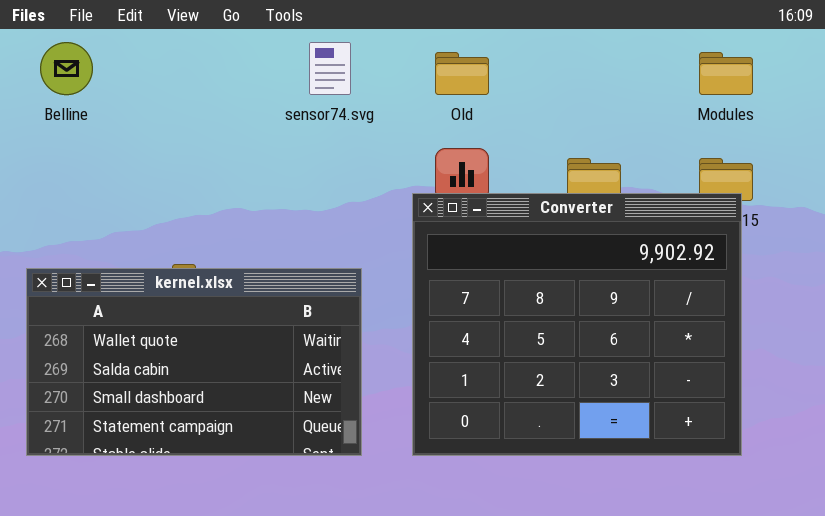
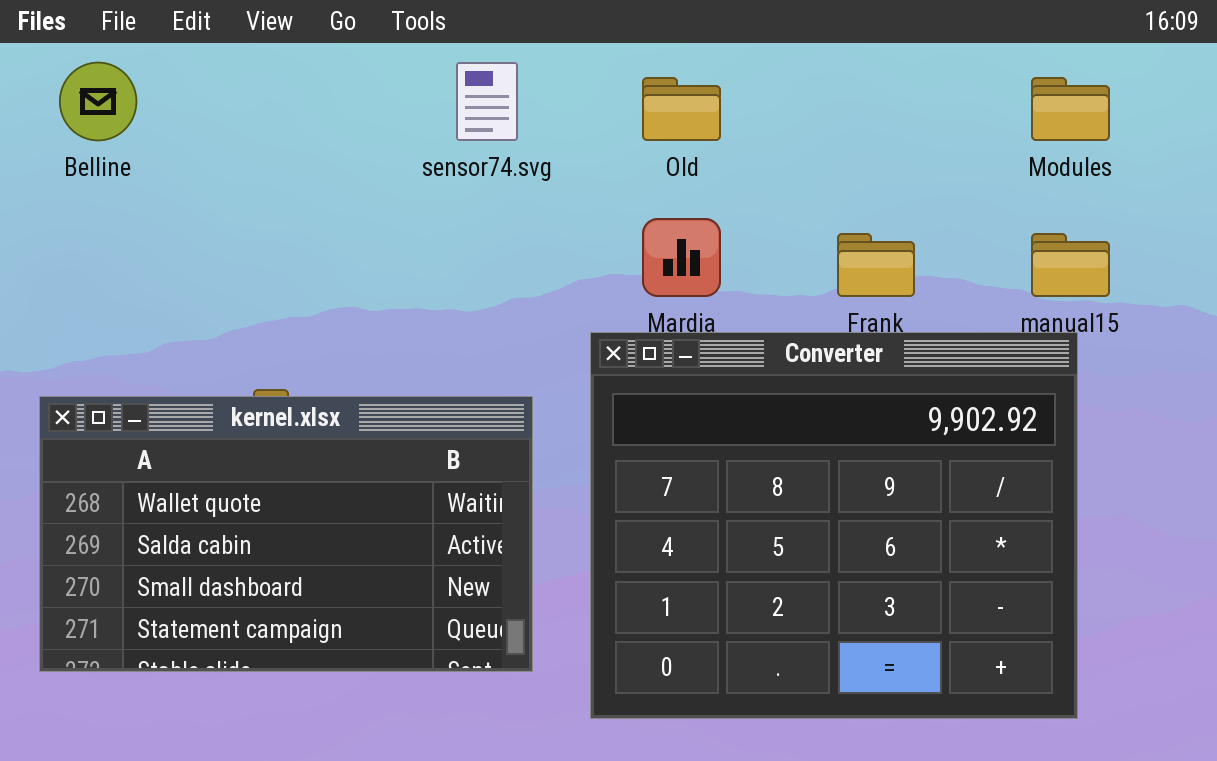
Converter: [412,193,742,456] -> [590,332,1078,719], moved

